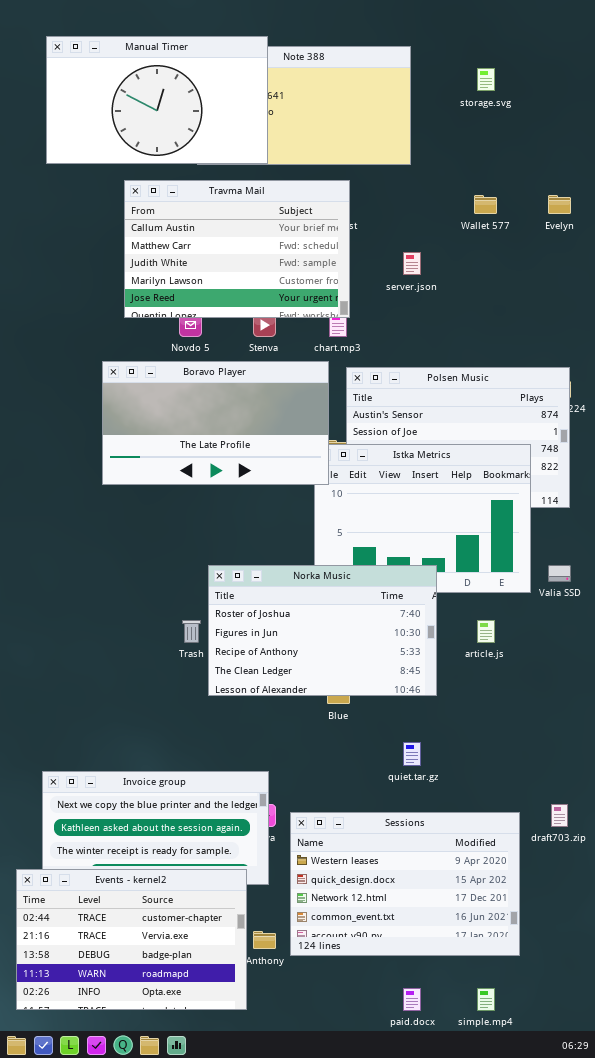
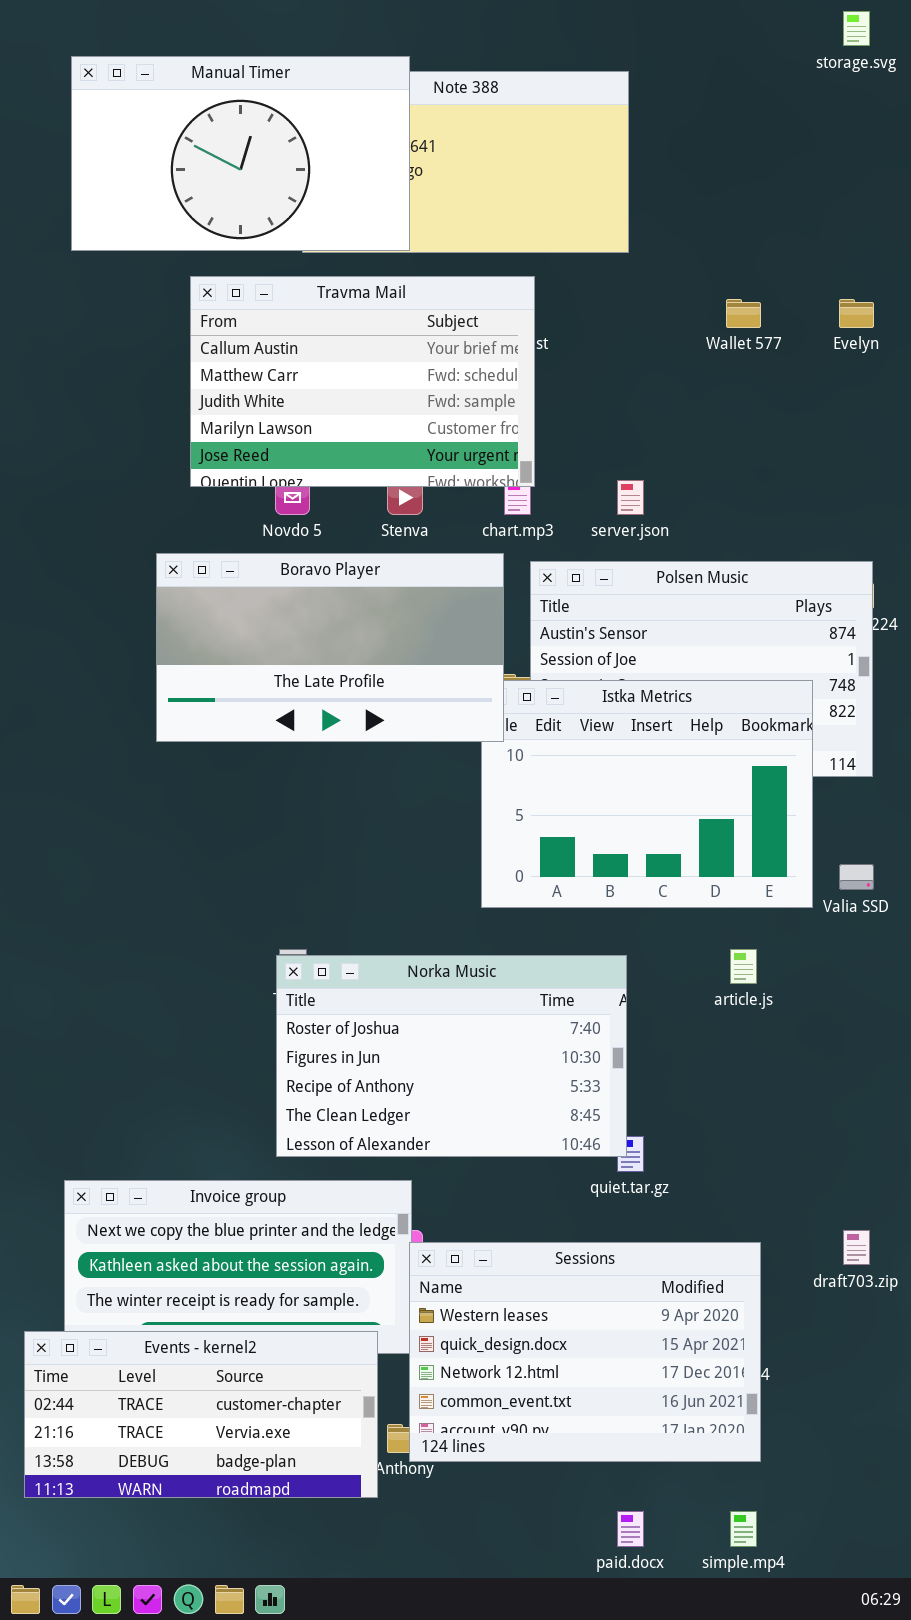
storage.svg: [477,68,495,91] -> [843,11,870,46], moved
server.json: [403,252,421,275] -> [617,480,644,515], moved
Norka Music: [208,565,437,696] -> [276,955,627,1157], moved
Sessions: [290,812,520,956] -> [409,1242,761,1462], moved
Events - kernel2: [16,869,247,1010] -> [24,1331,378,1498], resized

